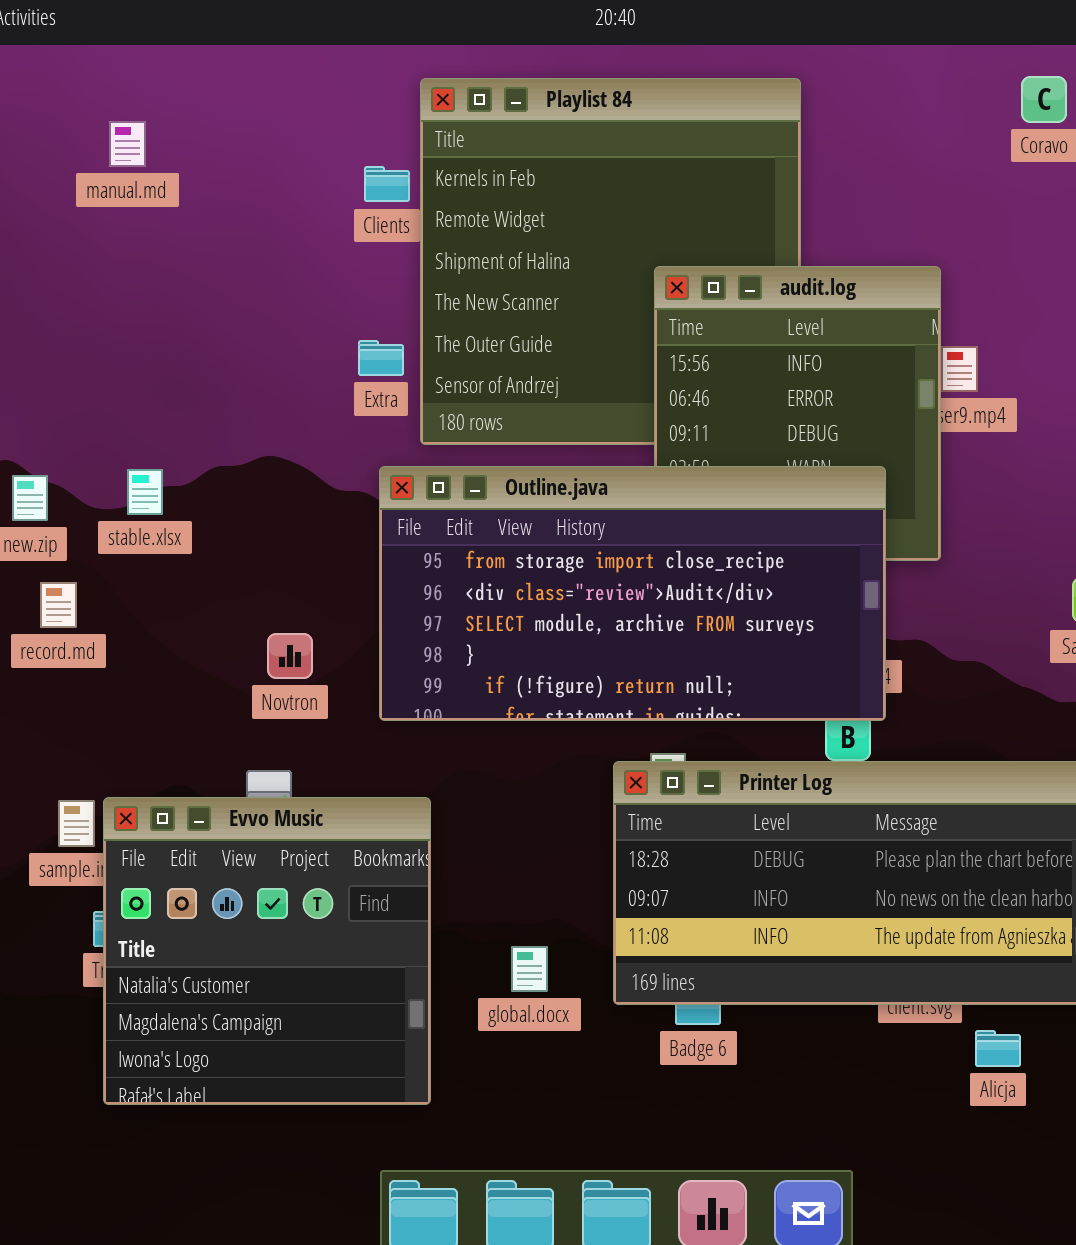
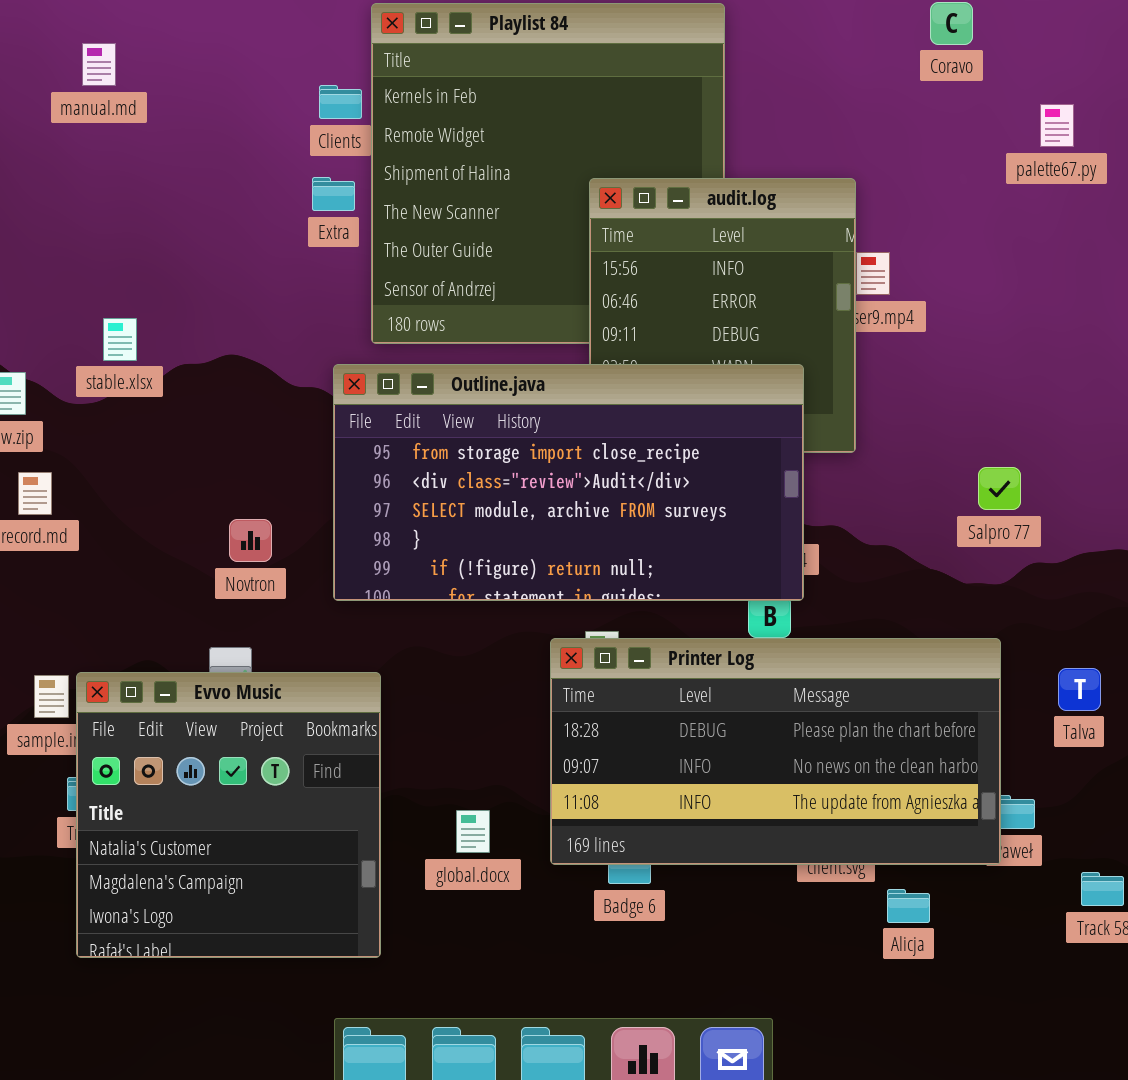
Extra: [358,340,404,376] -> [312,177,355,211], moved
stable.xlsx: [127,469,163,515] -> [103,318,137,361], moved

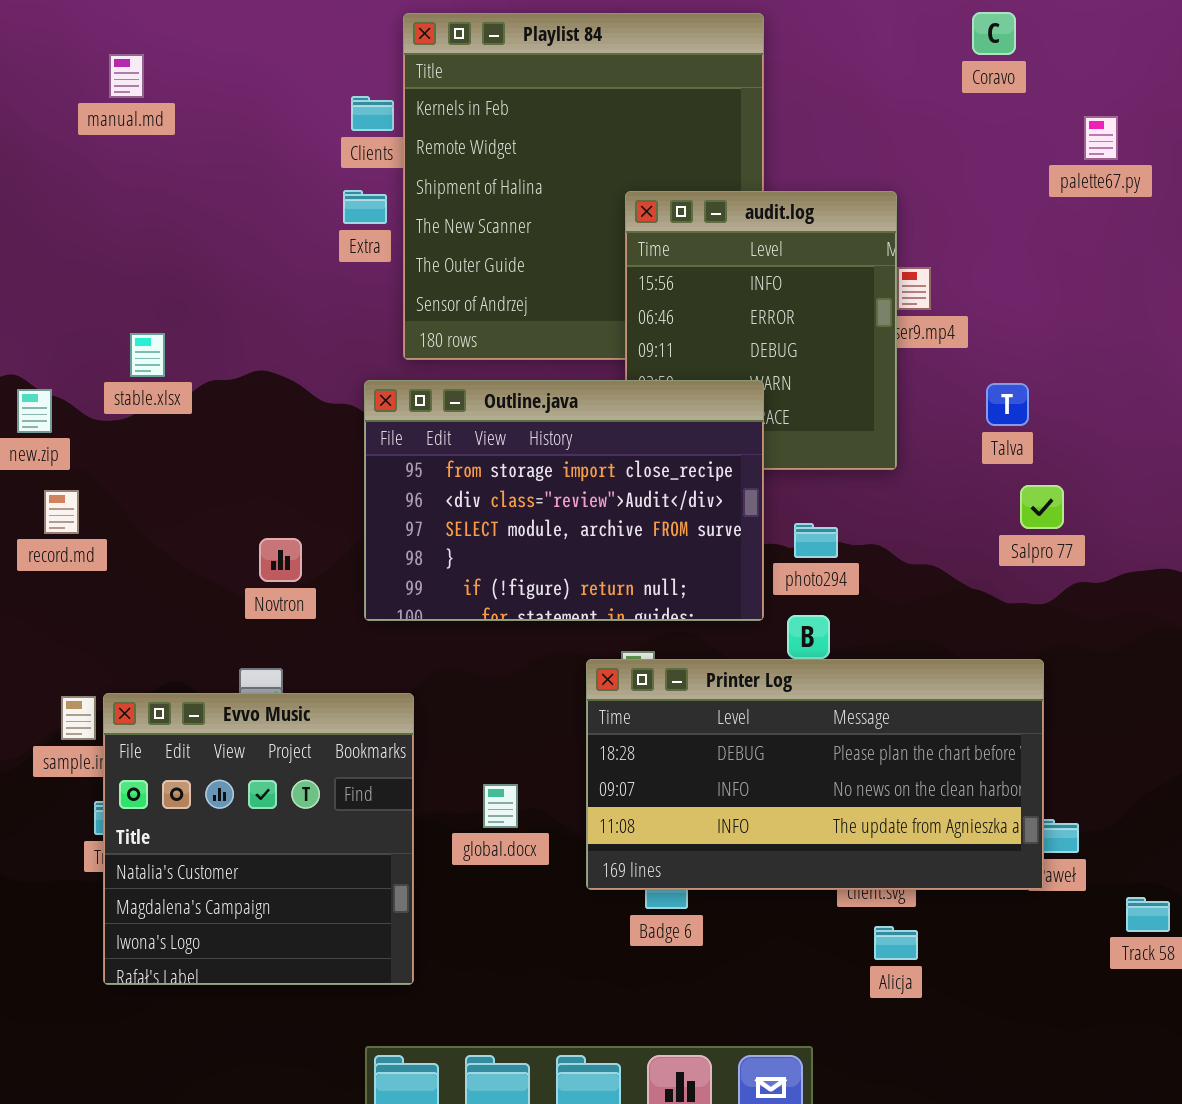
Outline.java: [333,364,804,601] -> [364,380,764,621], resized
Talva: [1058,668,1101,711] -> [986,383,1029,426], moved
global.docx: [456,810,490,853] -> [483,784,518,828], moved
Alicja: [887,889,930,923] -> [874,926,918,960], moved

